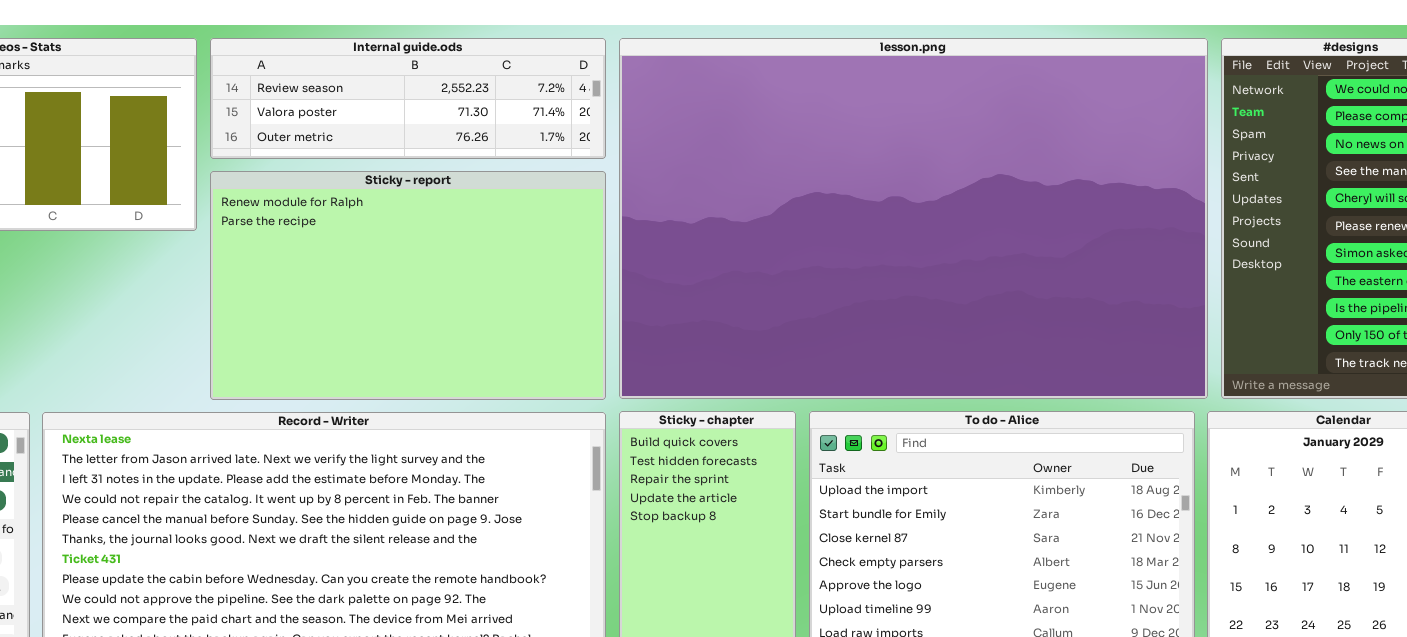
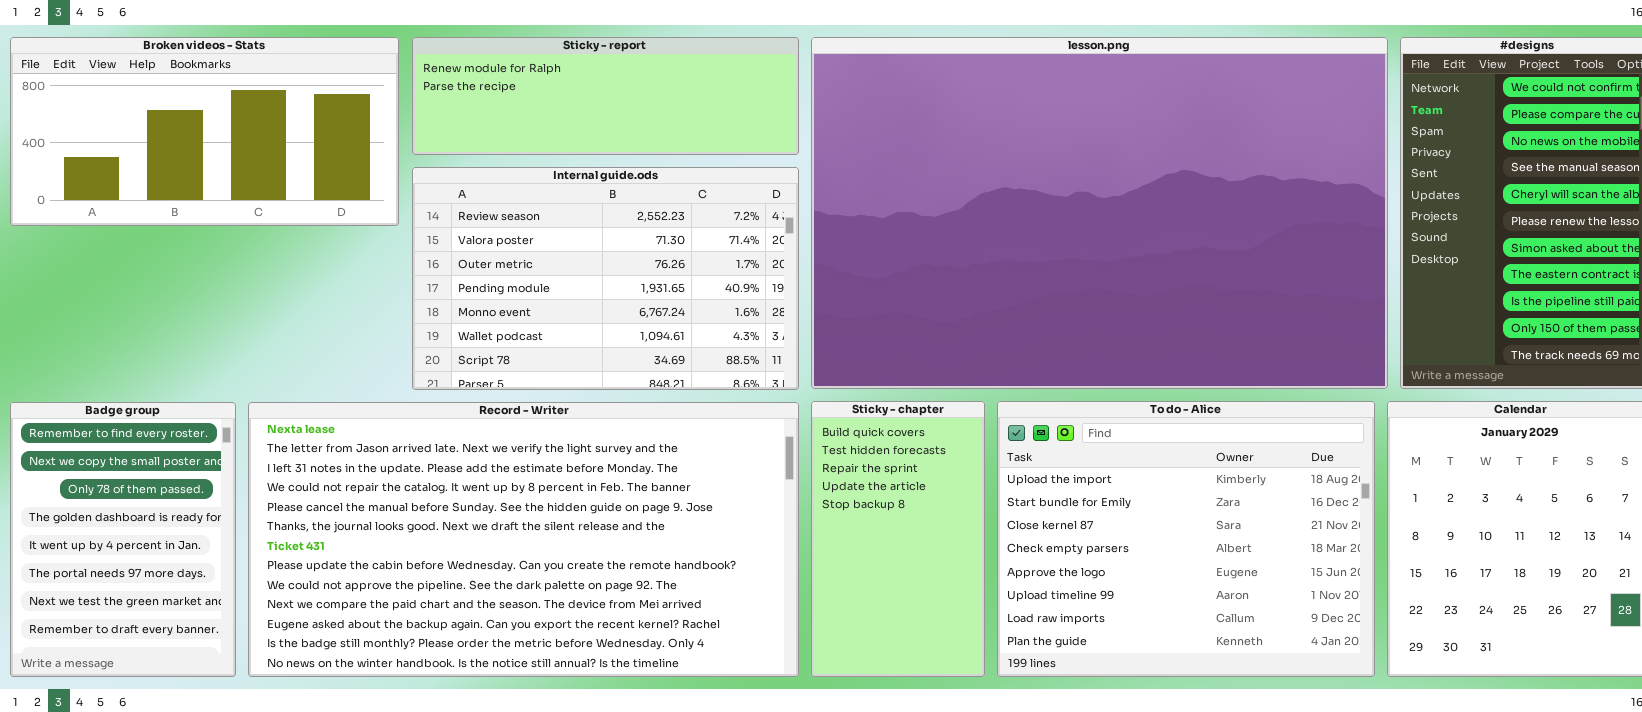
Internal guide.ods: [210,38,606,159] -> [412,167,799,390], moved, resized
Sticky - report: [210,171,606,400] -> [412,37,799,155], moved, resized

